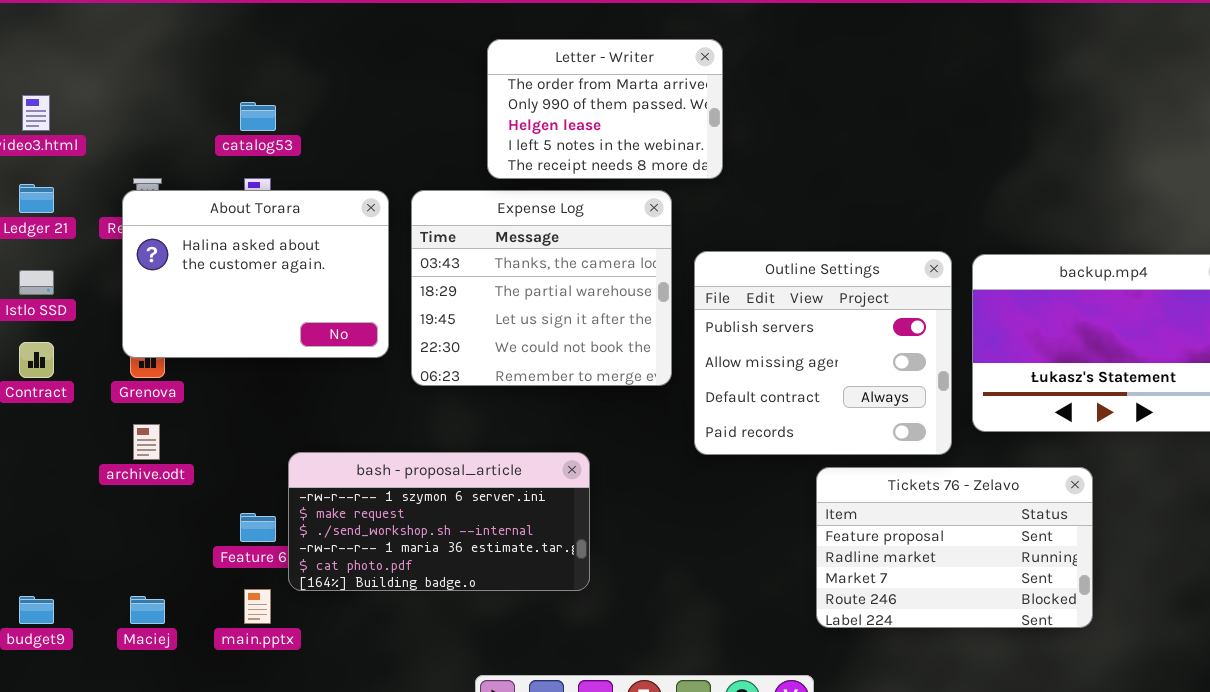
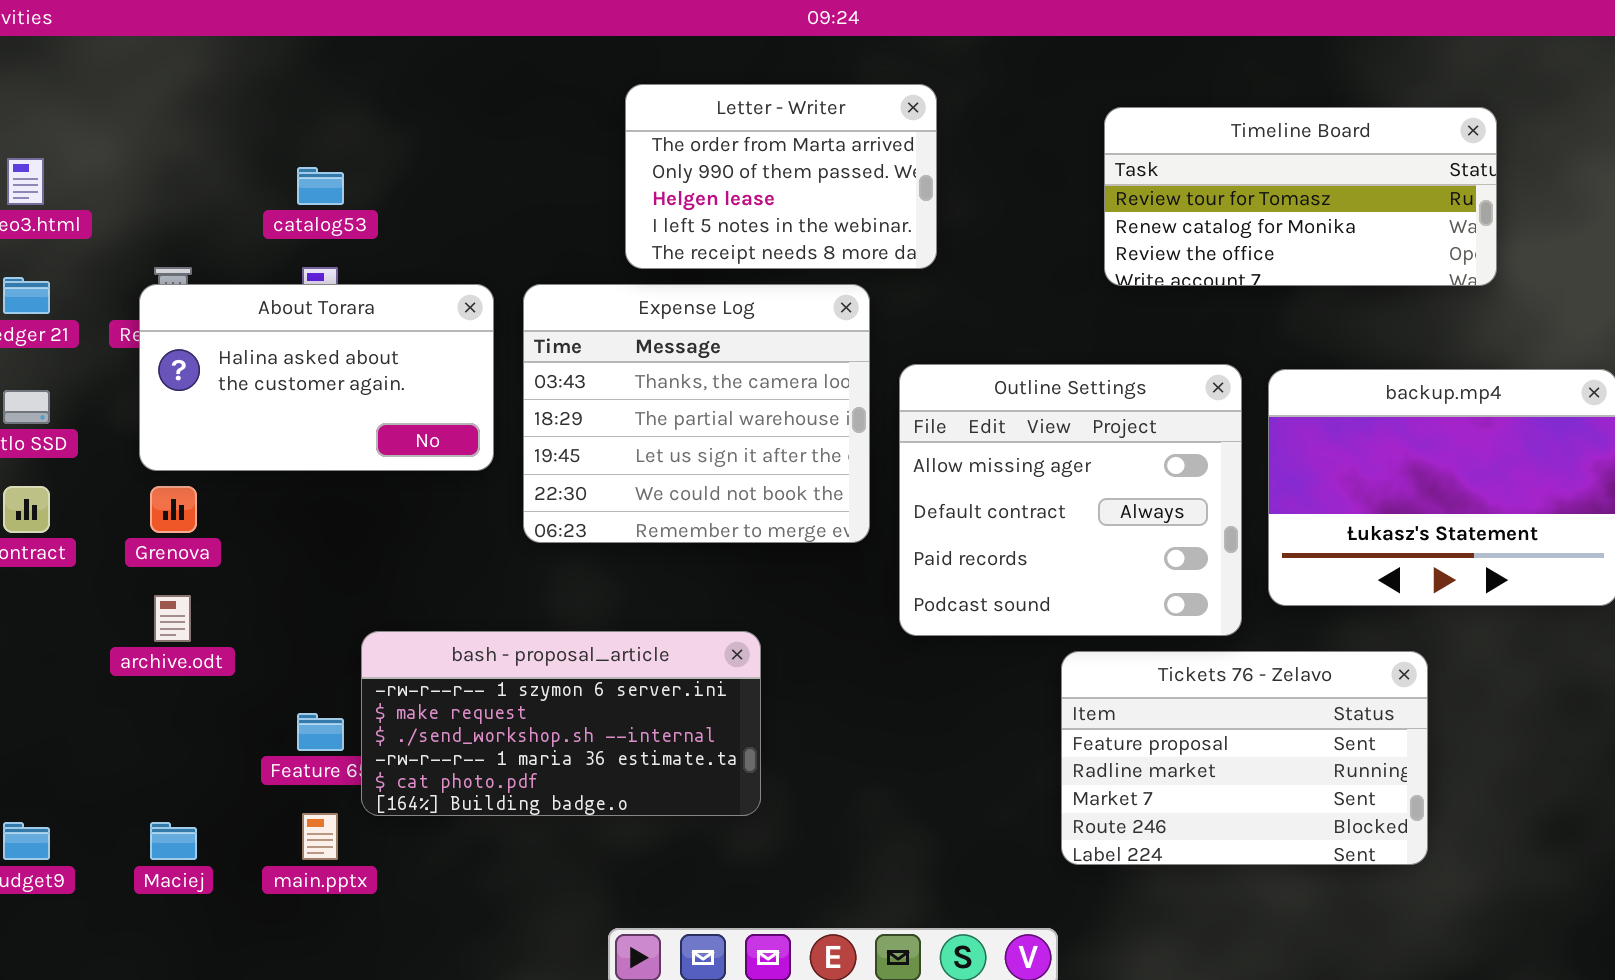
Timeline Board: none -> [1104,107,1497,286], opened
About Torara: [122,190,389,358] -> [139,284,494,471], resized
Outline Settings: [694,251,952,455] -> [899,364,1242,636], scrolled down 1 row

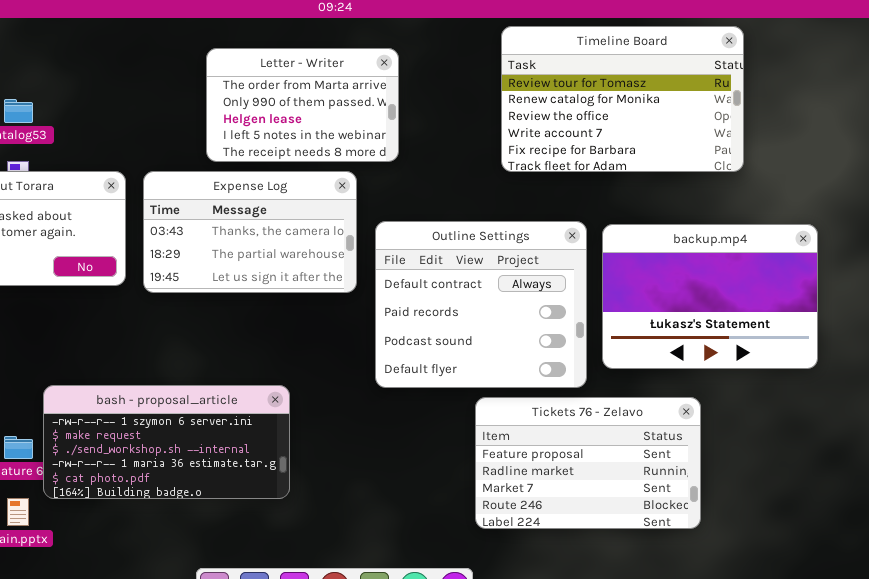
Timeline Board: [1104,107,1497,286] -> [501,26,744,172], resized
Expense Log: [523,284,870,543] -> [143,171,357,293], resized
Outline Settings: [899,364,1242,636] -> [375,221,587,388], scrolled down 1 row

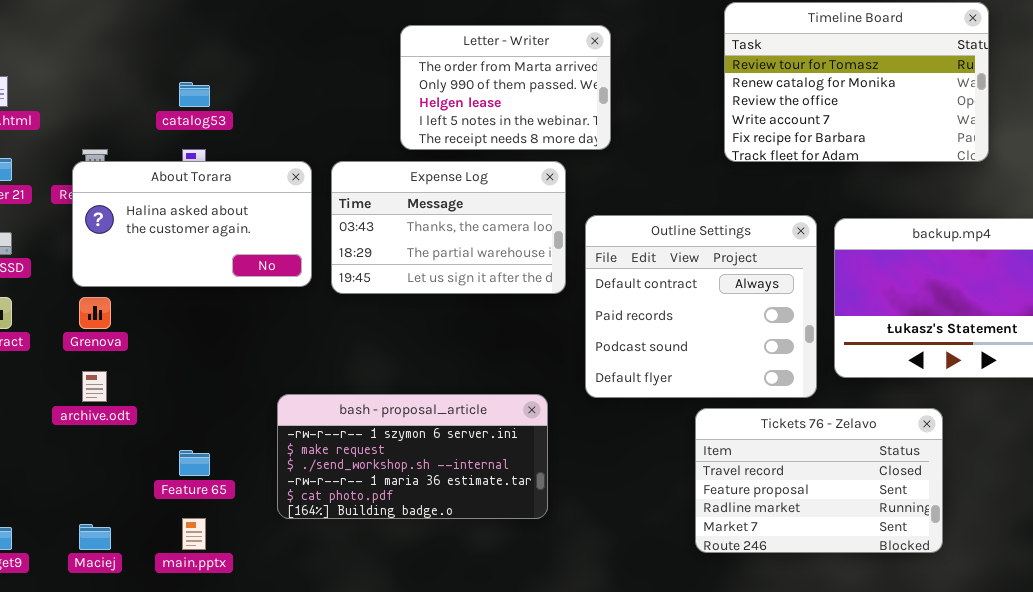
bash - proposal_article: [43,385,290,499] -> [277,394,548,519], moved
Tickets 76 - Zelavo: [475,397,701,529] -> [695,408,943,553], scrolled up 1 row

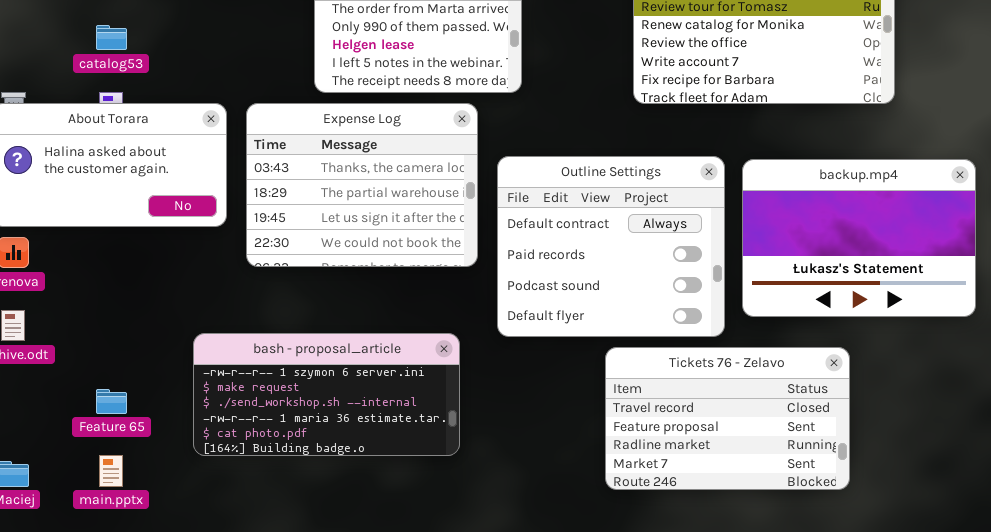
Expense Log: [331,161,566,294] -> [246,103,478,267], resized

